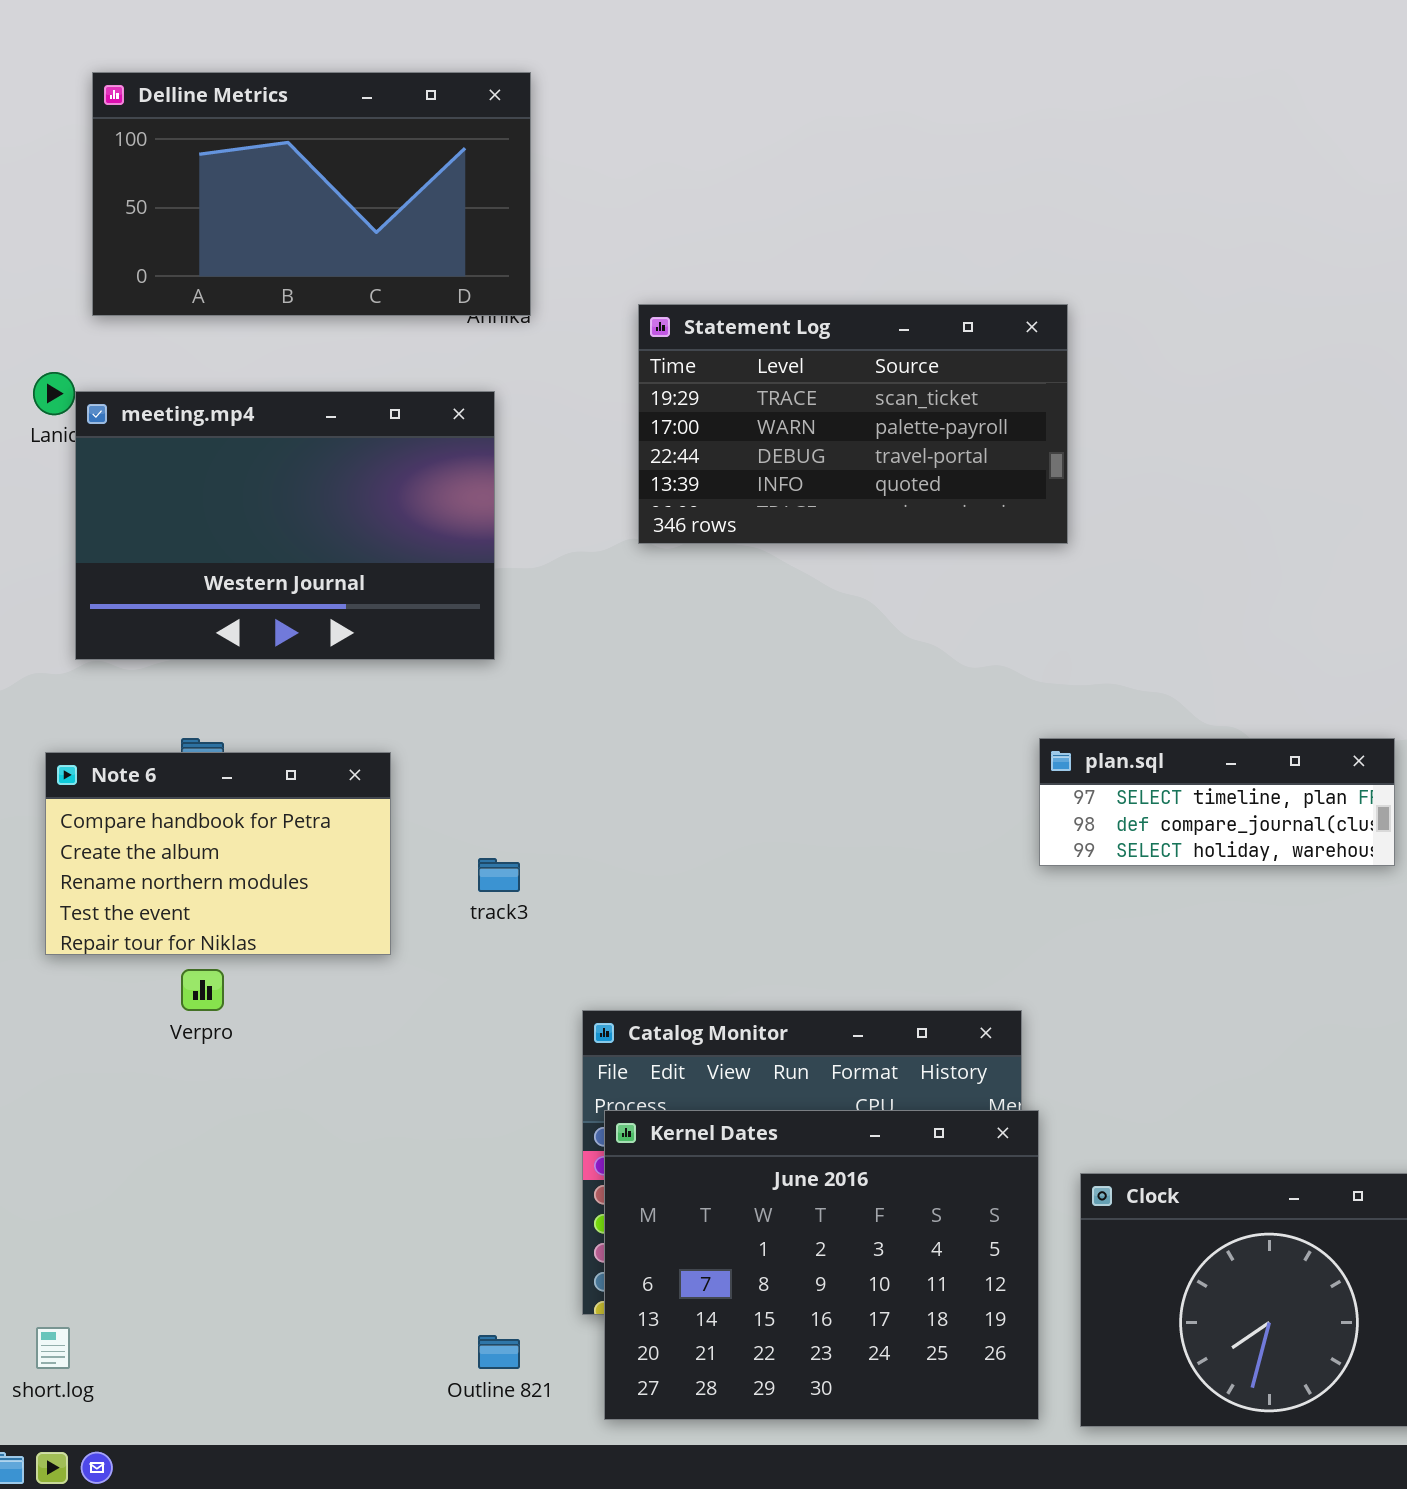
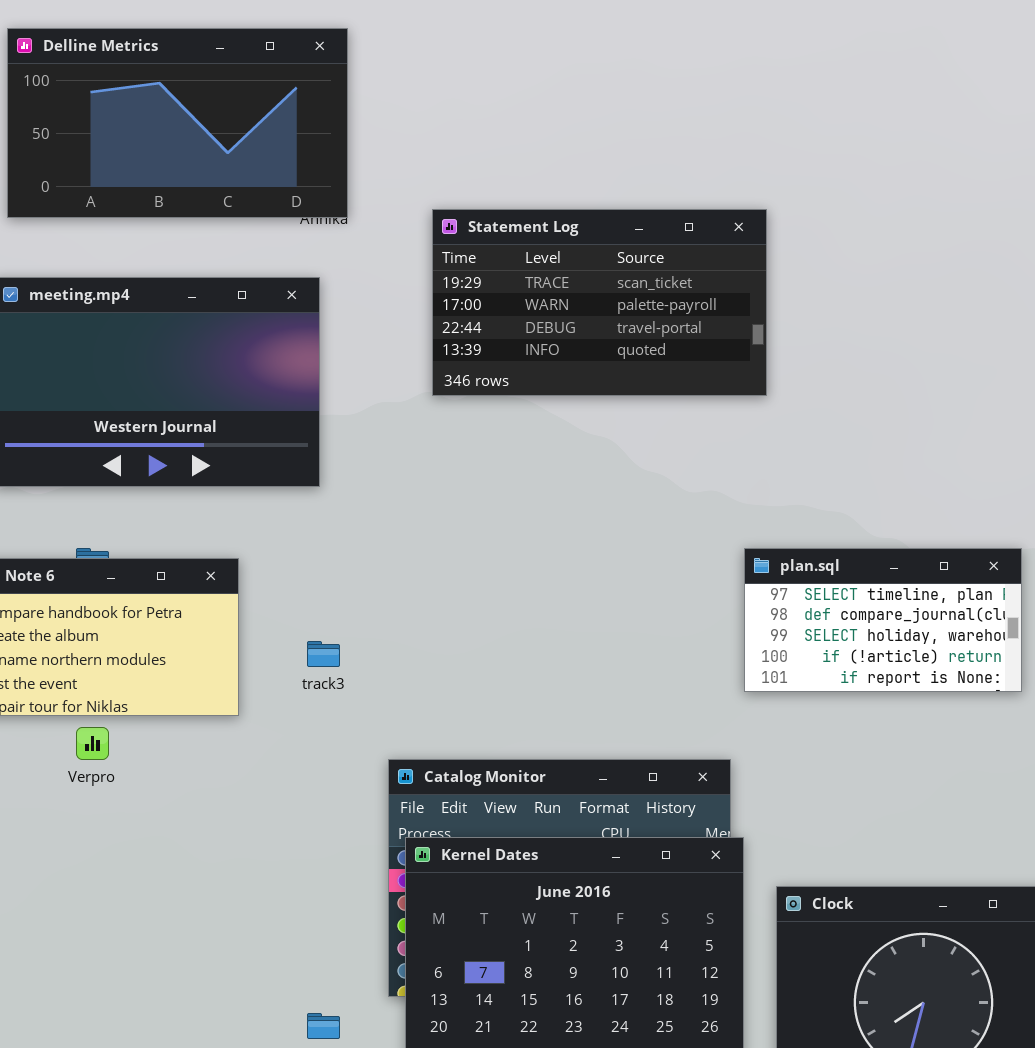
plan.sql: [1039,738,1395,866] -> [744,548,1022,692], resized

